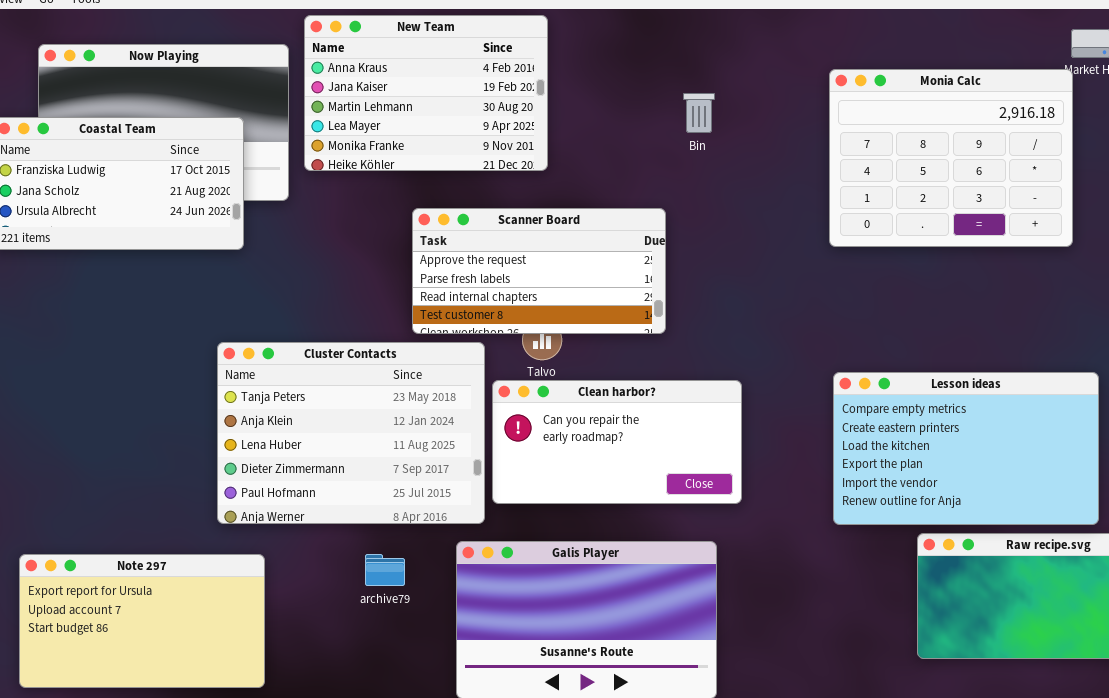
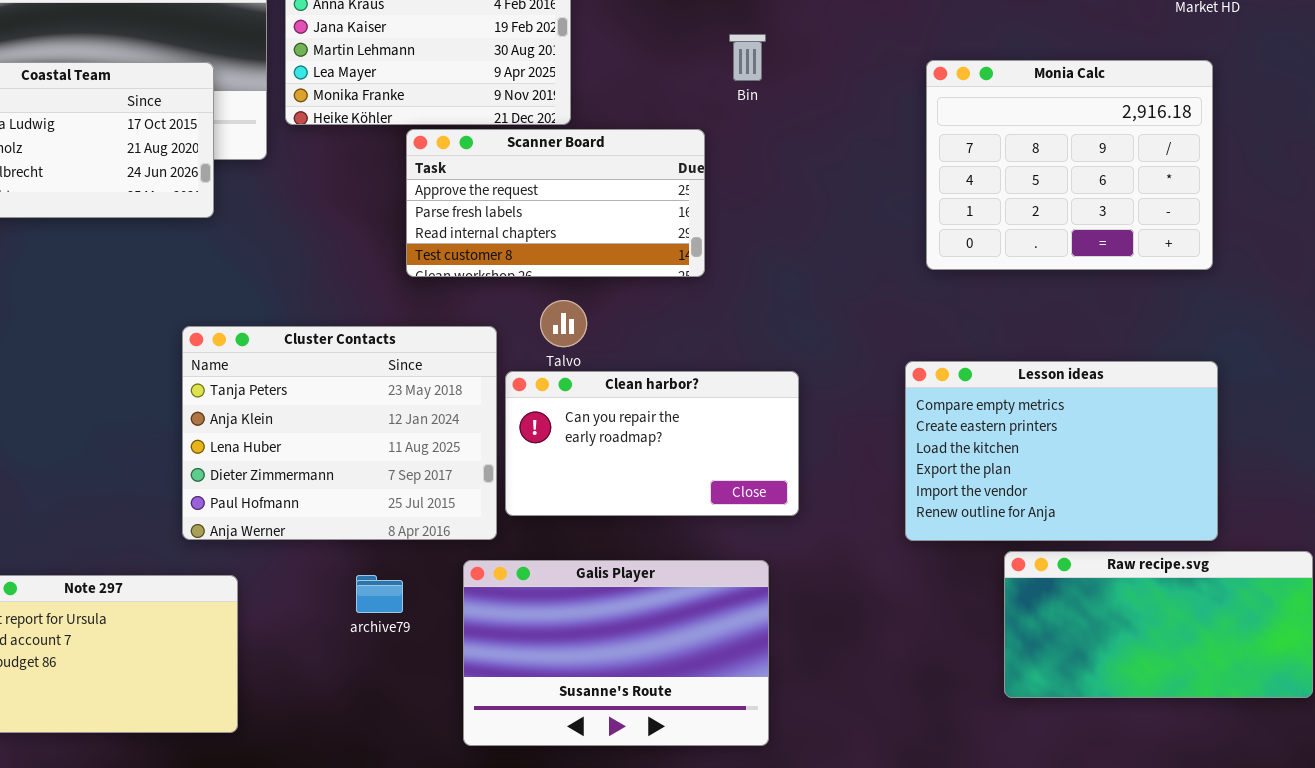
Monia Calc: [829,69,1073,247] -> [926,60,1213,270], moved
Scanner Board: [412,208,666,334] -> [406,129,705,277], moved

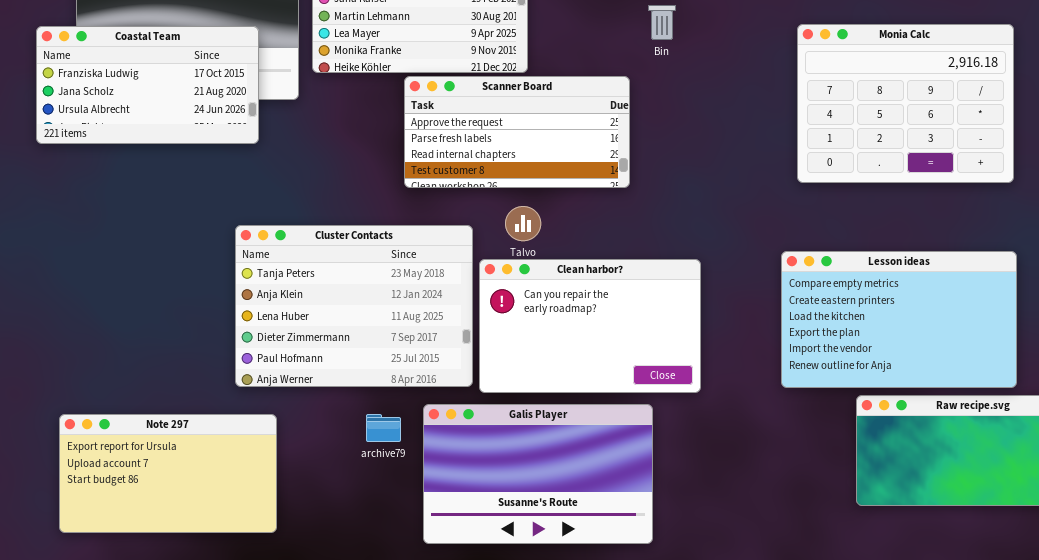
Clean harbor?: [505,371,799,516] -> [479,259,701,393], resized
Galis Player: [463,560,769,746] -> [423,404,653,544], moved

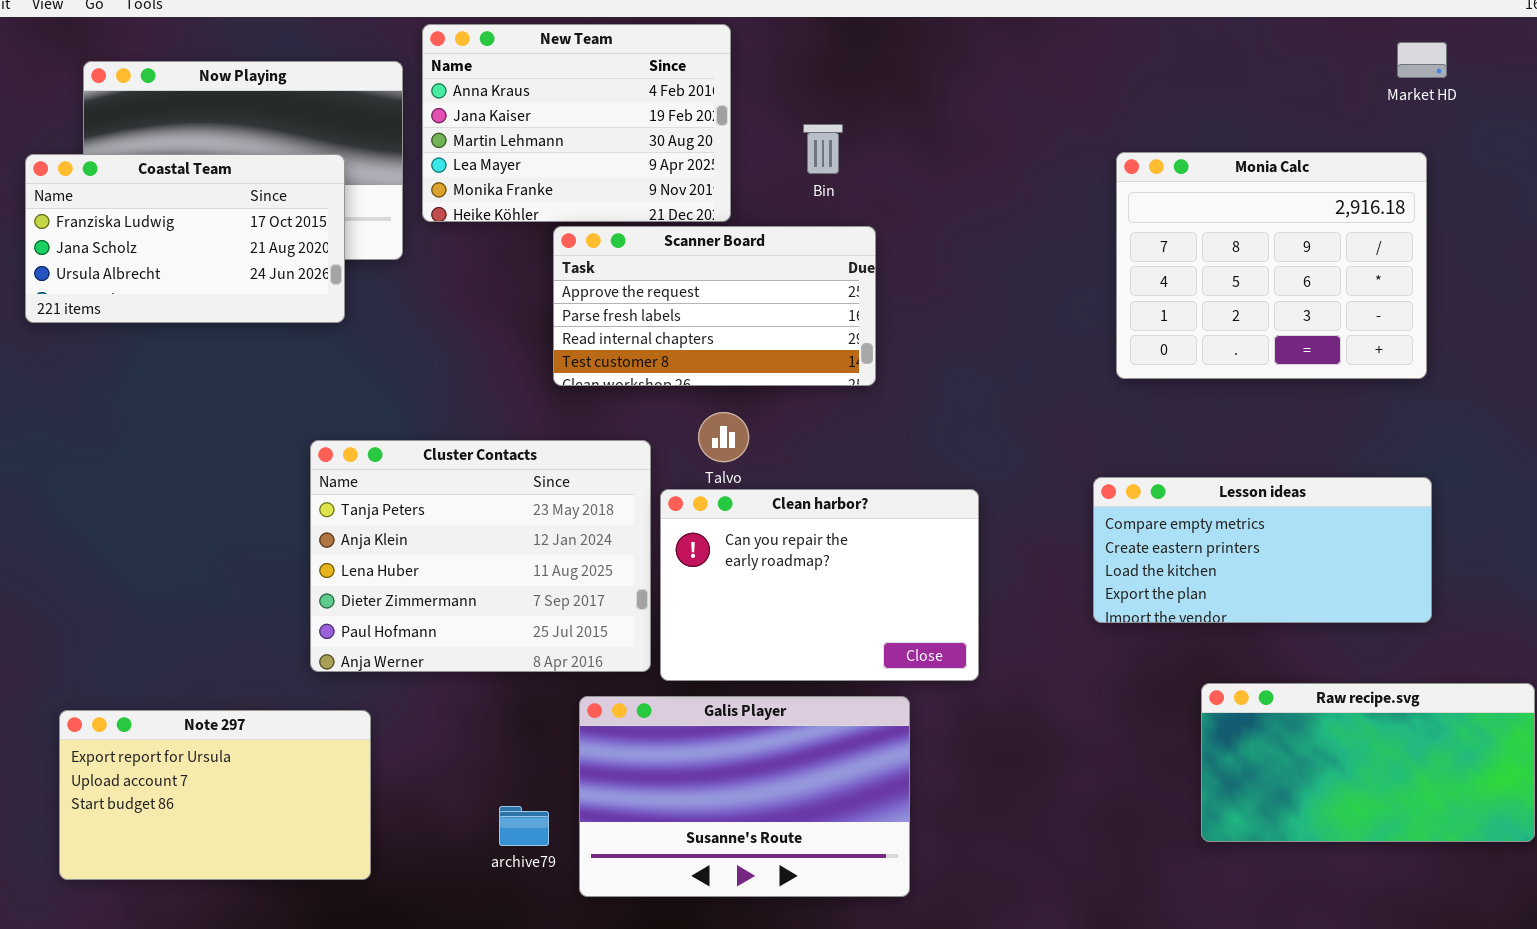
Bin: [648,5,676,40] -> [803,124,843,174], moved
Lesson ideas: [781,251,1017,388] -> [1093,477,1432,623], resized
archive79: [366,414,401,442] -> [499,806,549,846], moved

